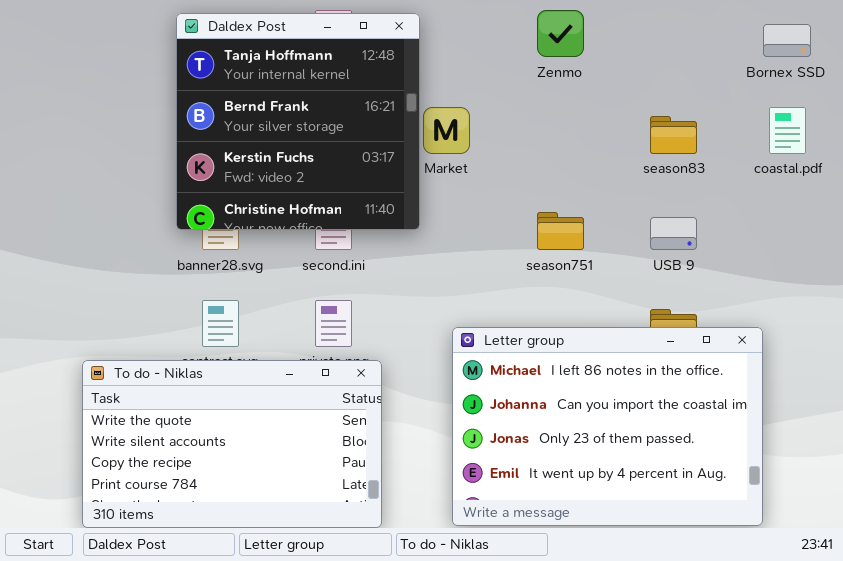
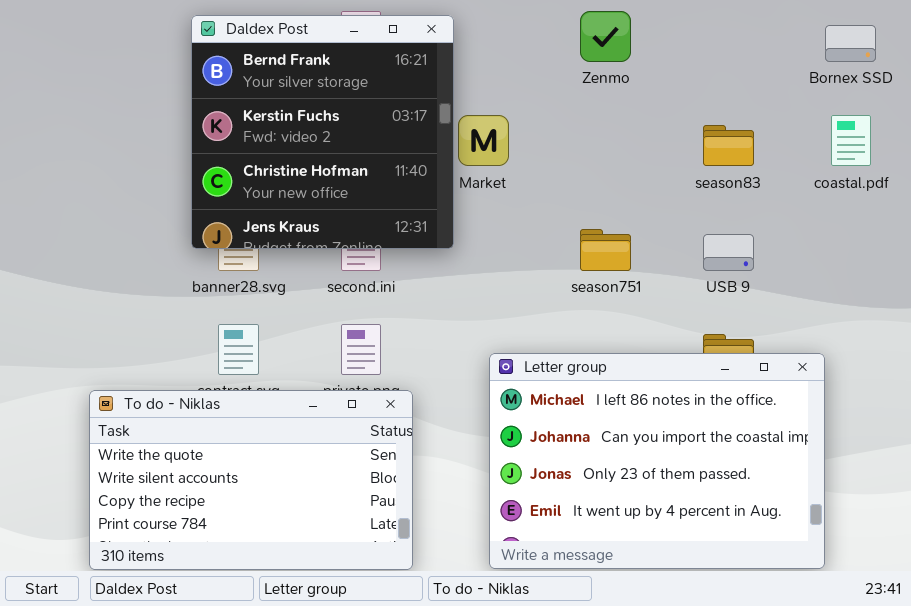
Daldex Post: [176,13,420,230] -> [191,15,454,249], scrolled down 1 row

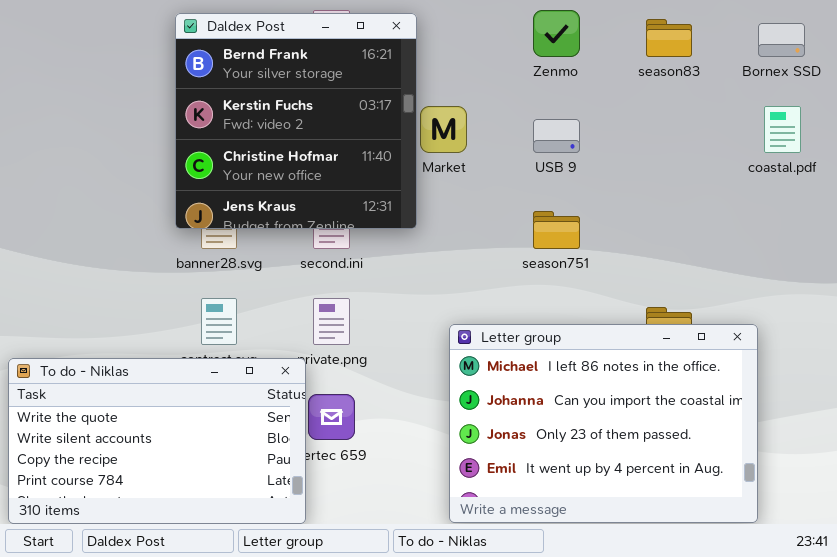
season83: [703,125,754,166] -> [646,19,692,57], moved
USB 9: [703,234,754,271] -> [533,119,580,153], moved
To do - Niklas: [89,390,413,570] -> [8,358,306,524], moved

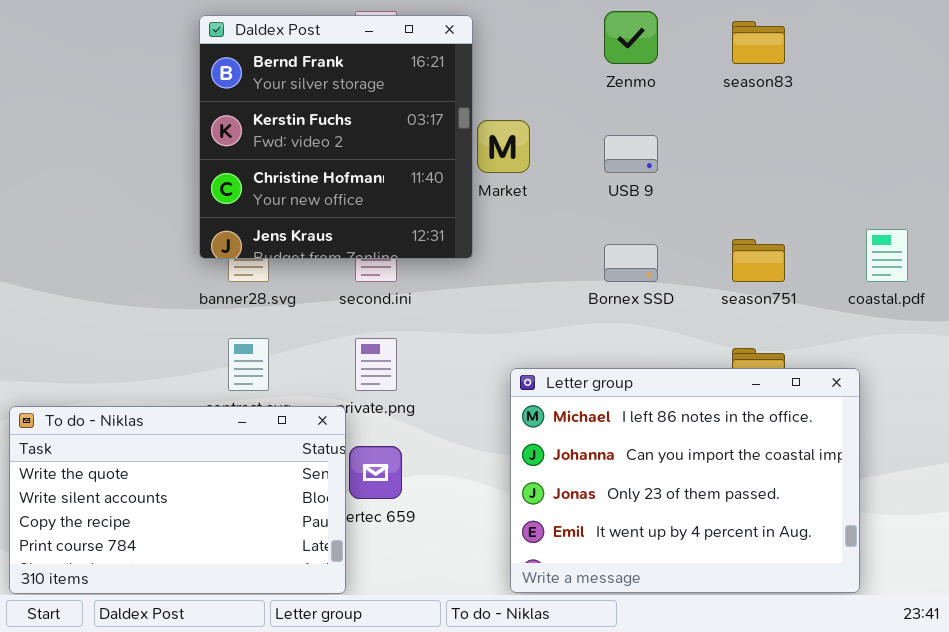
Bornex SSD: [758,23,805,57] -> [604,244,658,282], moved
coastal.pdf: [764,106,801,153] -> [866,229,908,282], moved
season751: [533,211,580,249] -> [732,239,785,282], moved

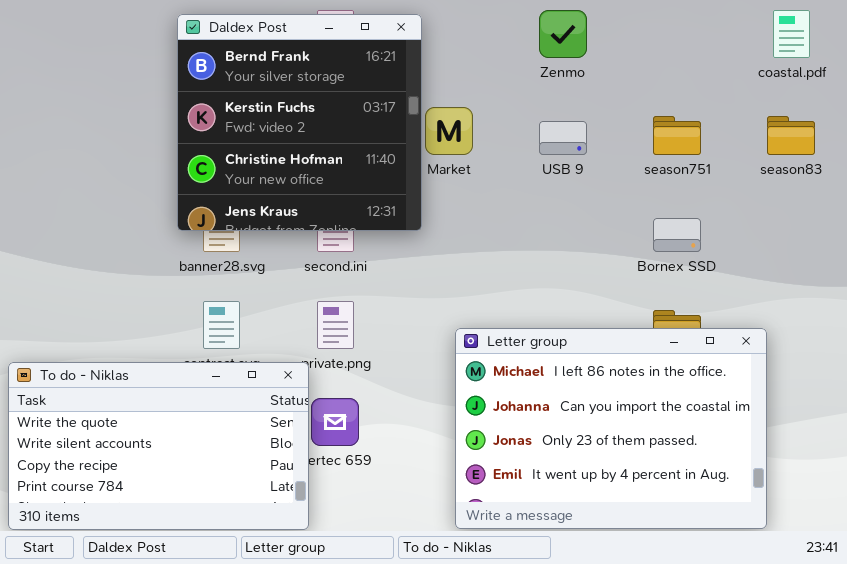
season83: [732,21,785,64] -> [767,116,815,155], moved
coastal.pdf: [866,229,908,282] -> [773,10,810,58], moved
season751: [732,239,785,282] -> [653,116,701,155], moved
Bornex SSD: [604,244,658,282] -> [653,218,701,252], moved

